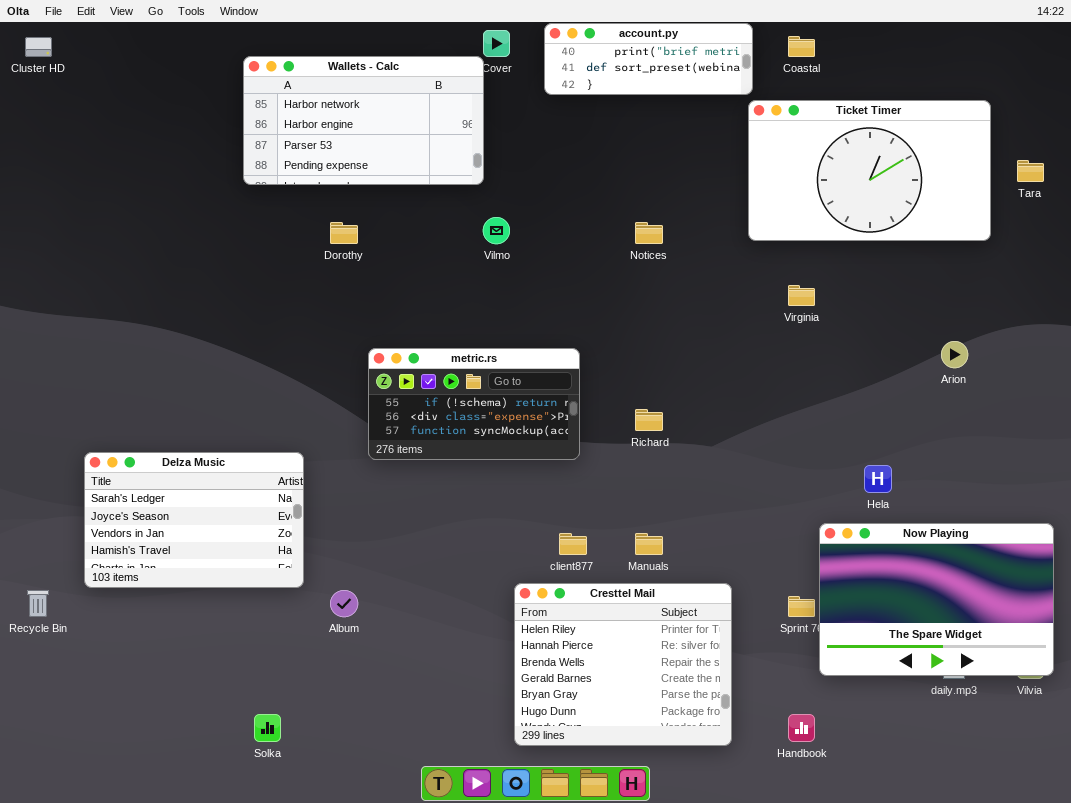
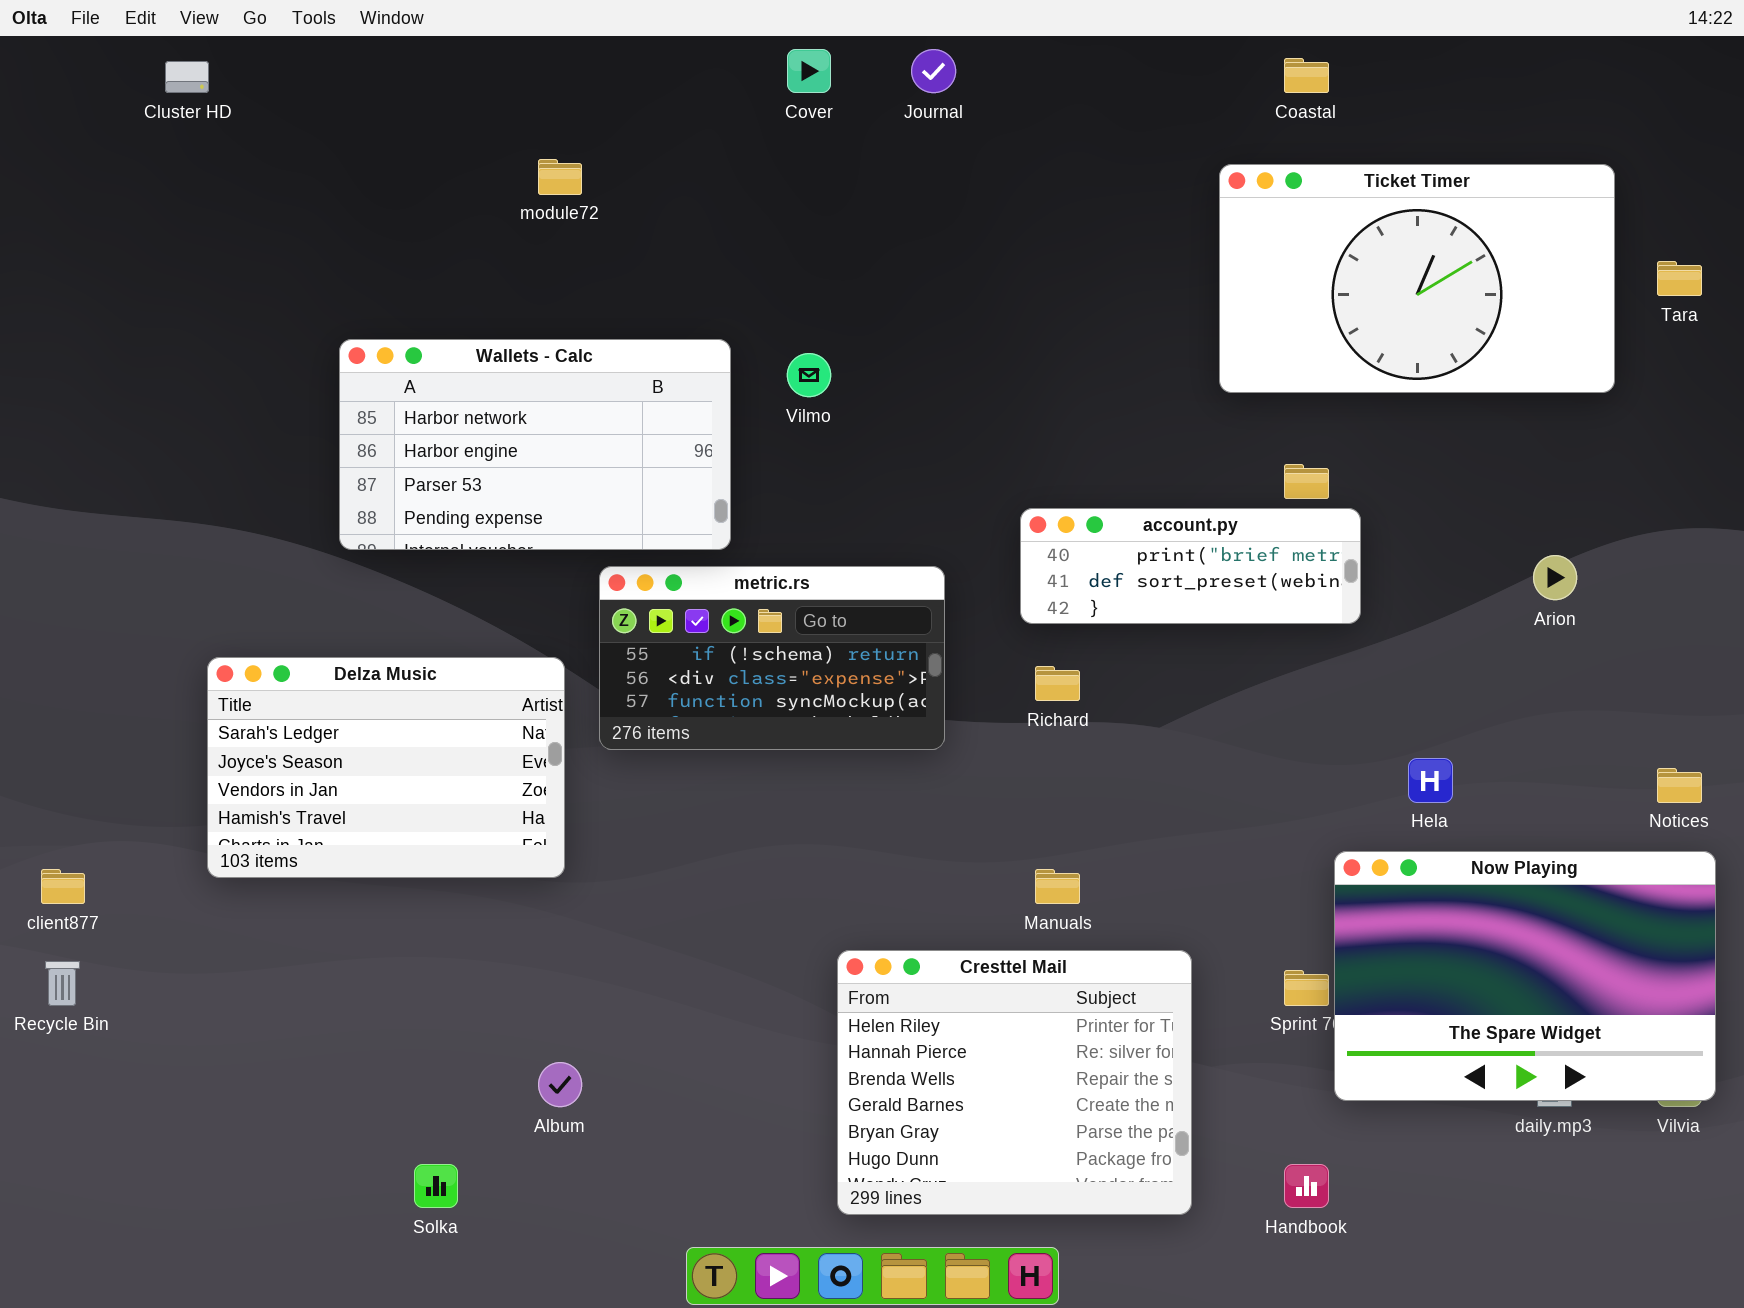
account.py: [544,23,753,95] -> [1020,508,1361,624], moved
Cluster HD: [25,37,52,57] -> [165,61,209,93], moved
Wallets - Calc: [243,56,484,185] -> [339,339,731,550], moved
Notices: [635,222,663,244] -> [1657,768,1702,803], moved
Delza Music: [84,452,304,588] -> [207,657,565,878], moved
client877: [559,533,587,555] -> [41,869,85,904], moved
Album: [330,590,358,617] -> [538,1062,582,1107], moved

